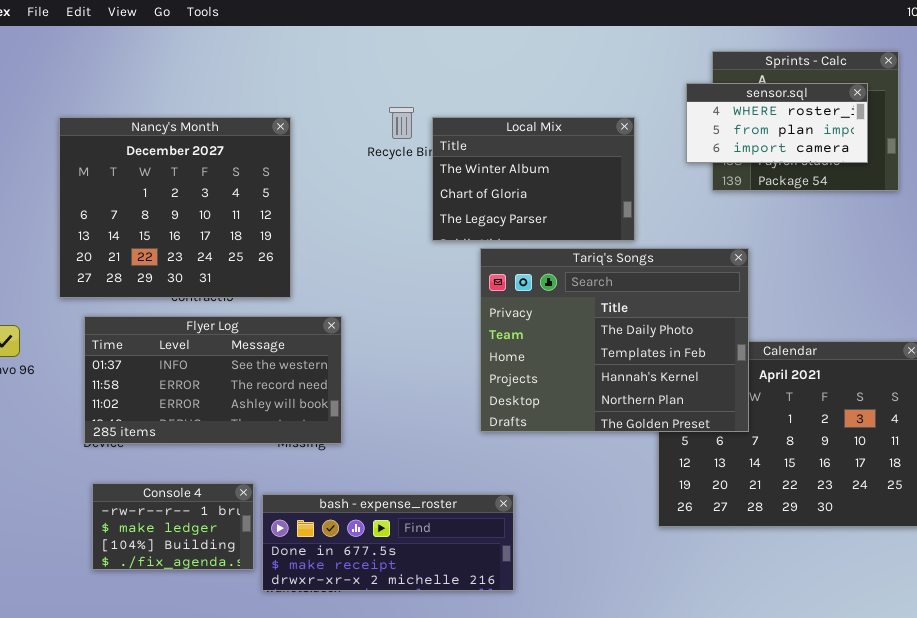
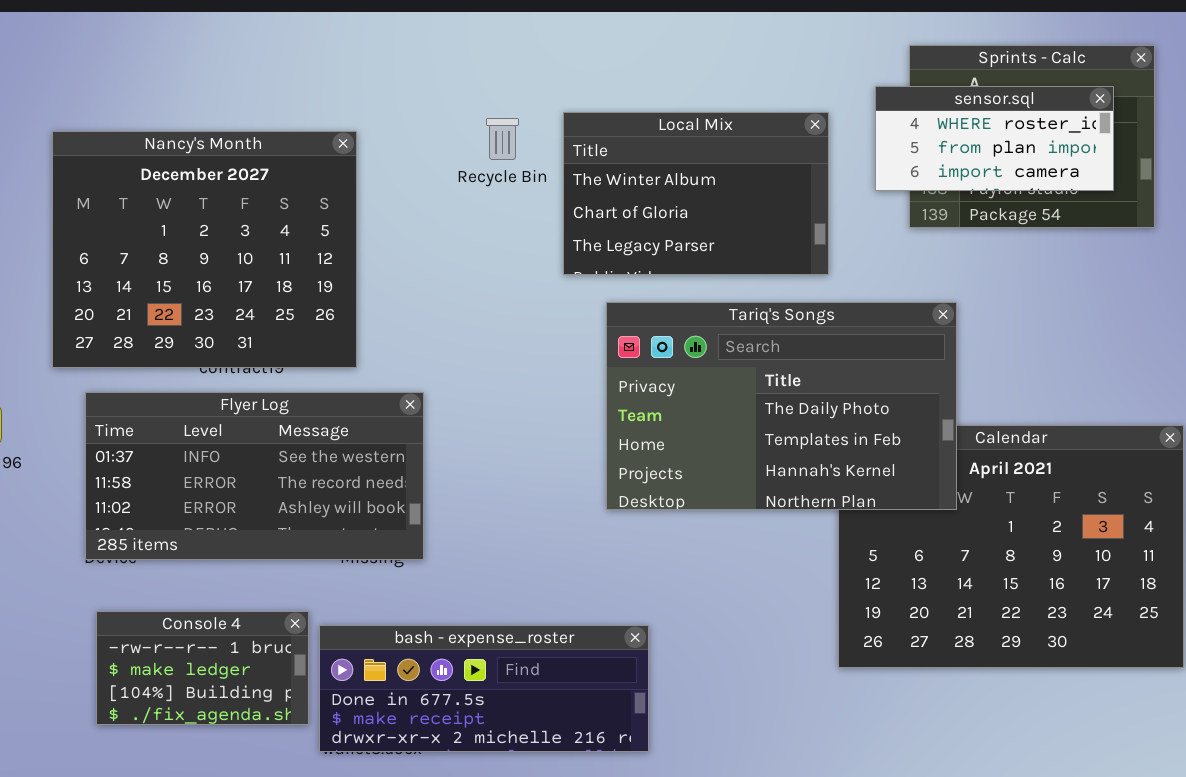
Local Mix: [432,117,635,241] -> [563,112,829,275], moved
Tariq's Songs: [480,248,749,432] -> [606,302,957,510], resized

